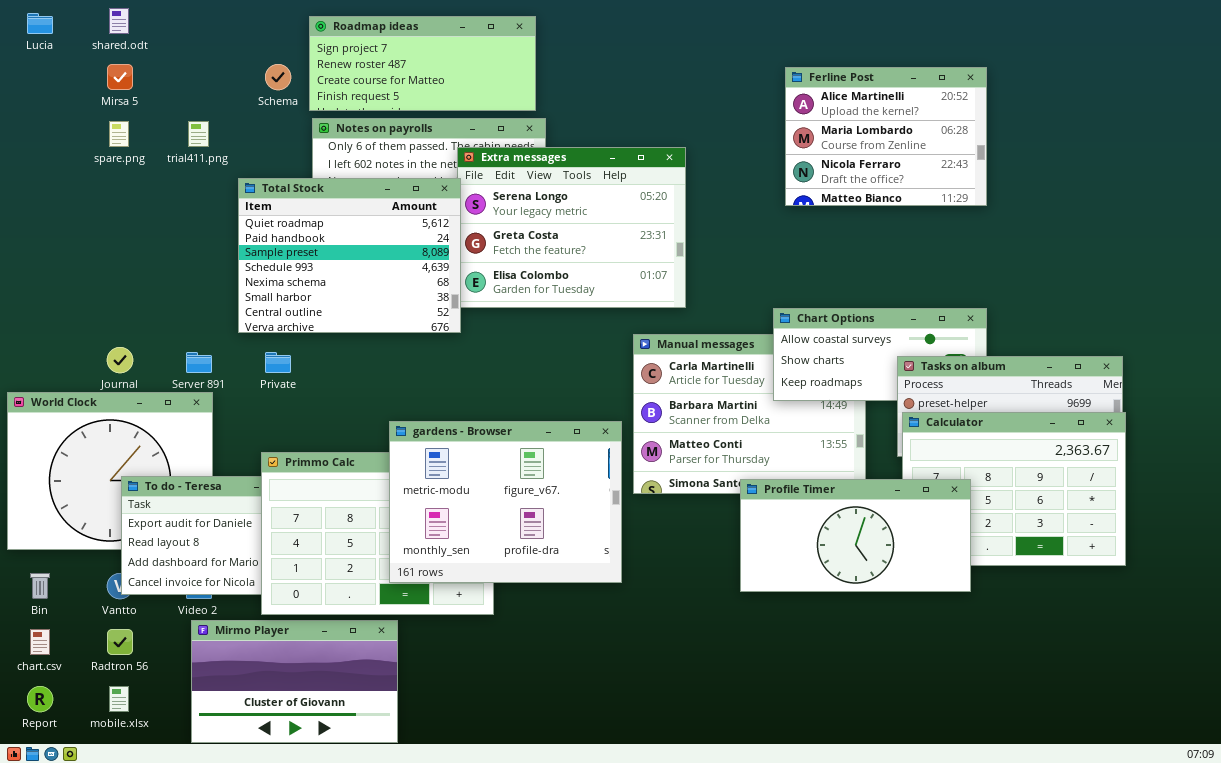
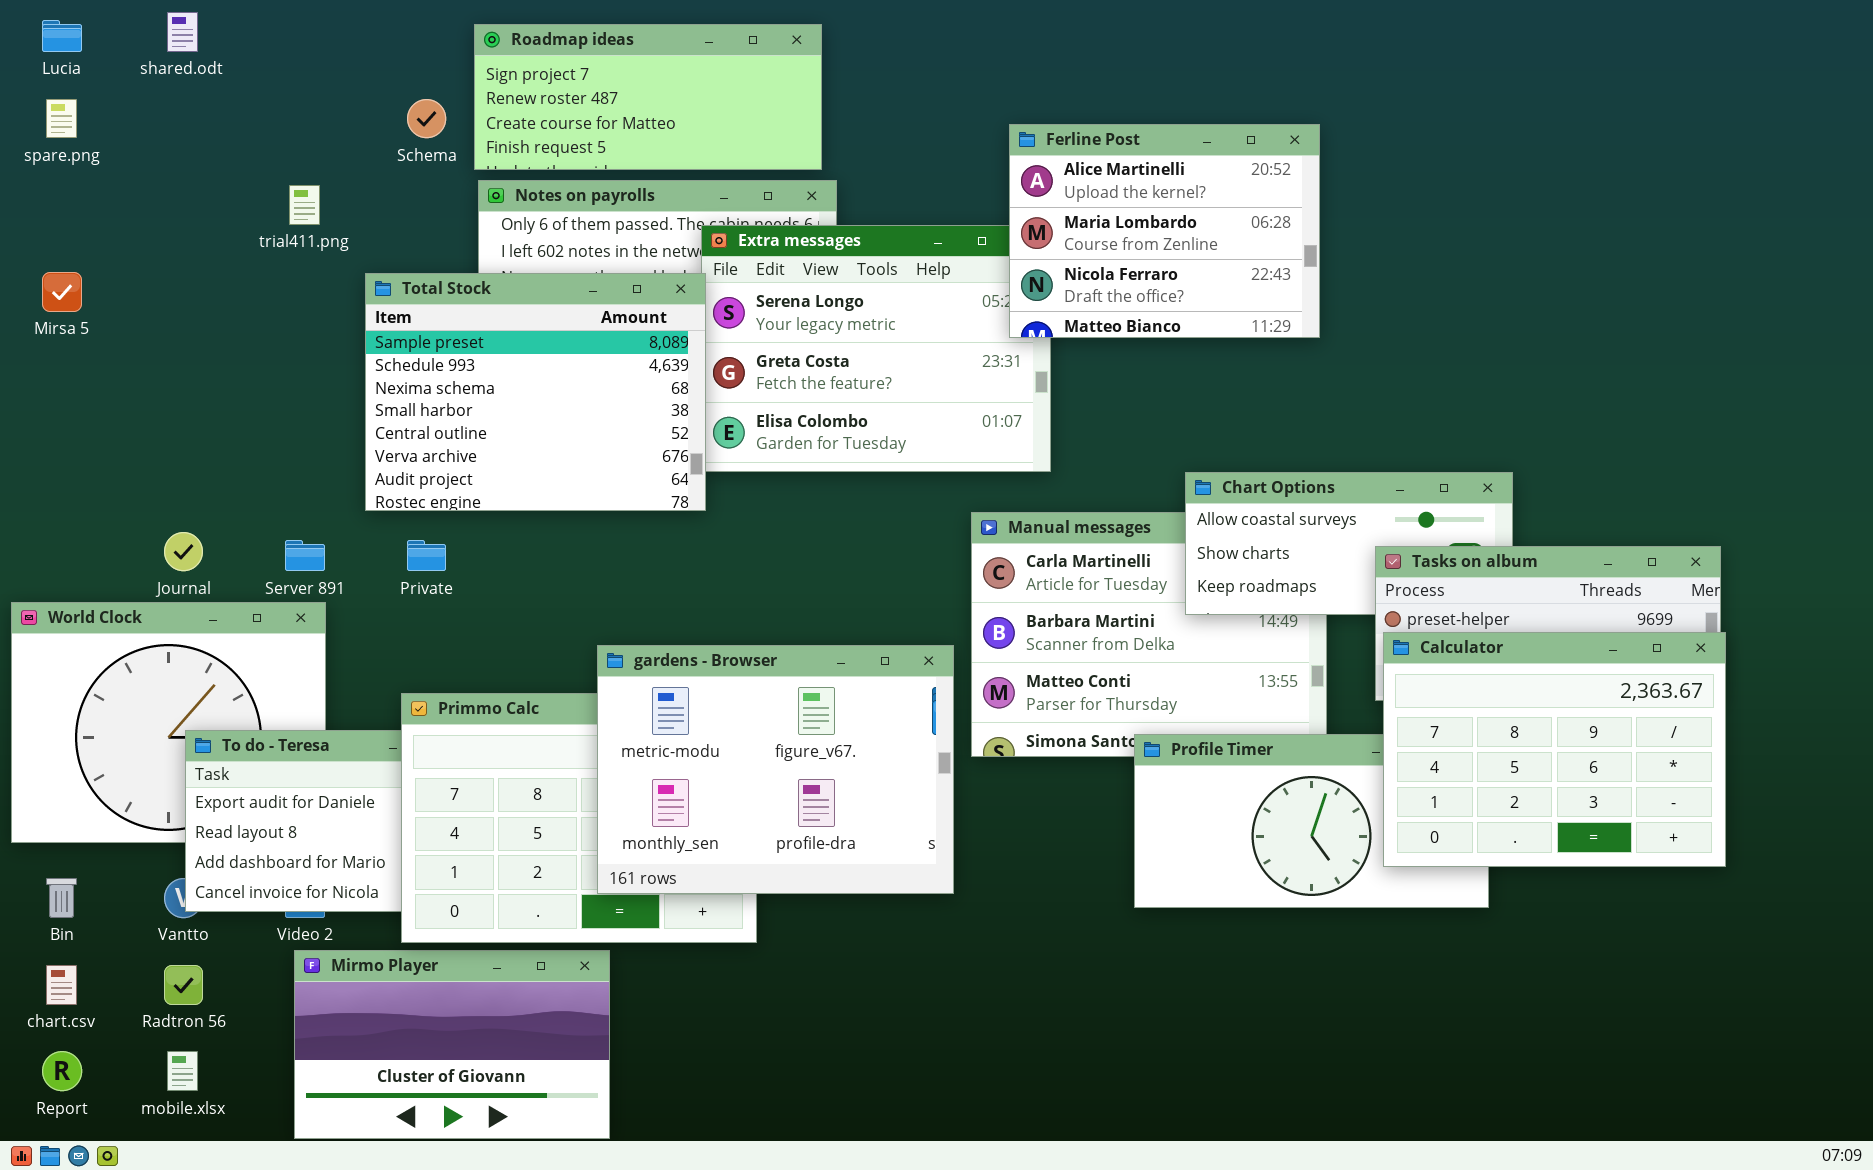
Mirsa 5: [107,64,133,90] -> [42,272,82,312], moved
Ferline Post: [785,67,987,206] -> [1009,124,1320,338], moved
spare.png: [109,121,129,147] -> [46,99,77,138], moved
Total Stock: [238,178,461,333] -> [365,273,706,511], scrolled down 2 rows
Calculator: [902,412,1126,566] -> [1383,632,1726,867], raised

